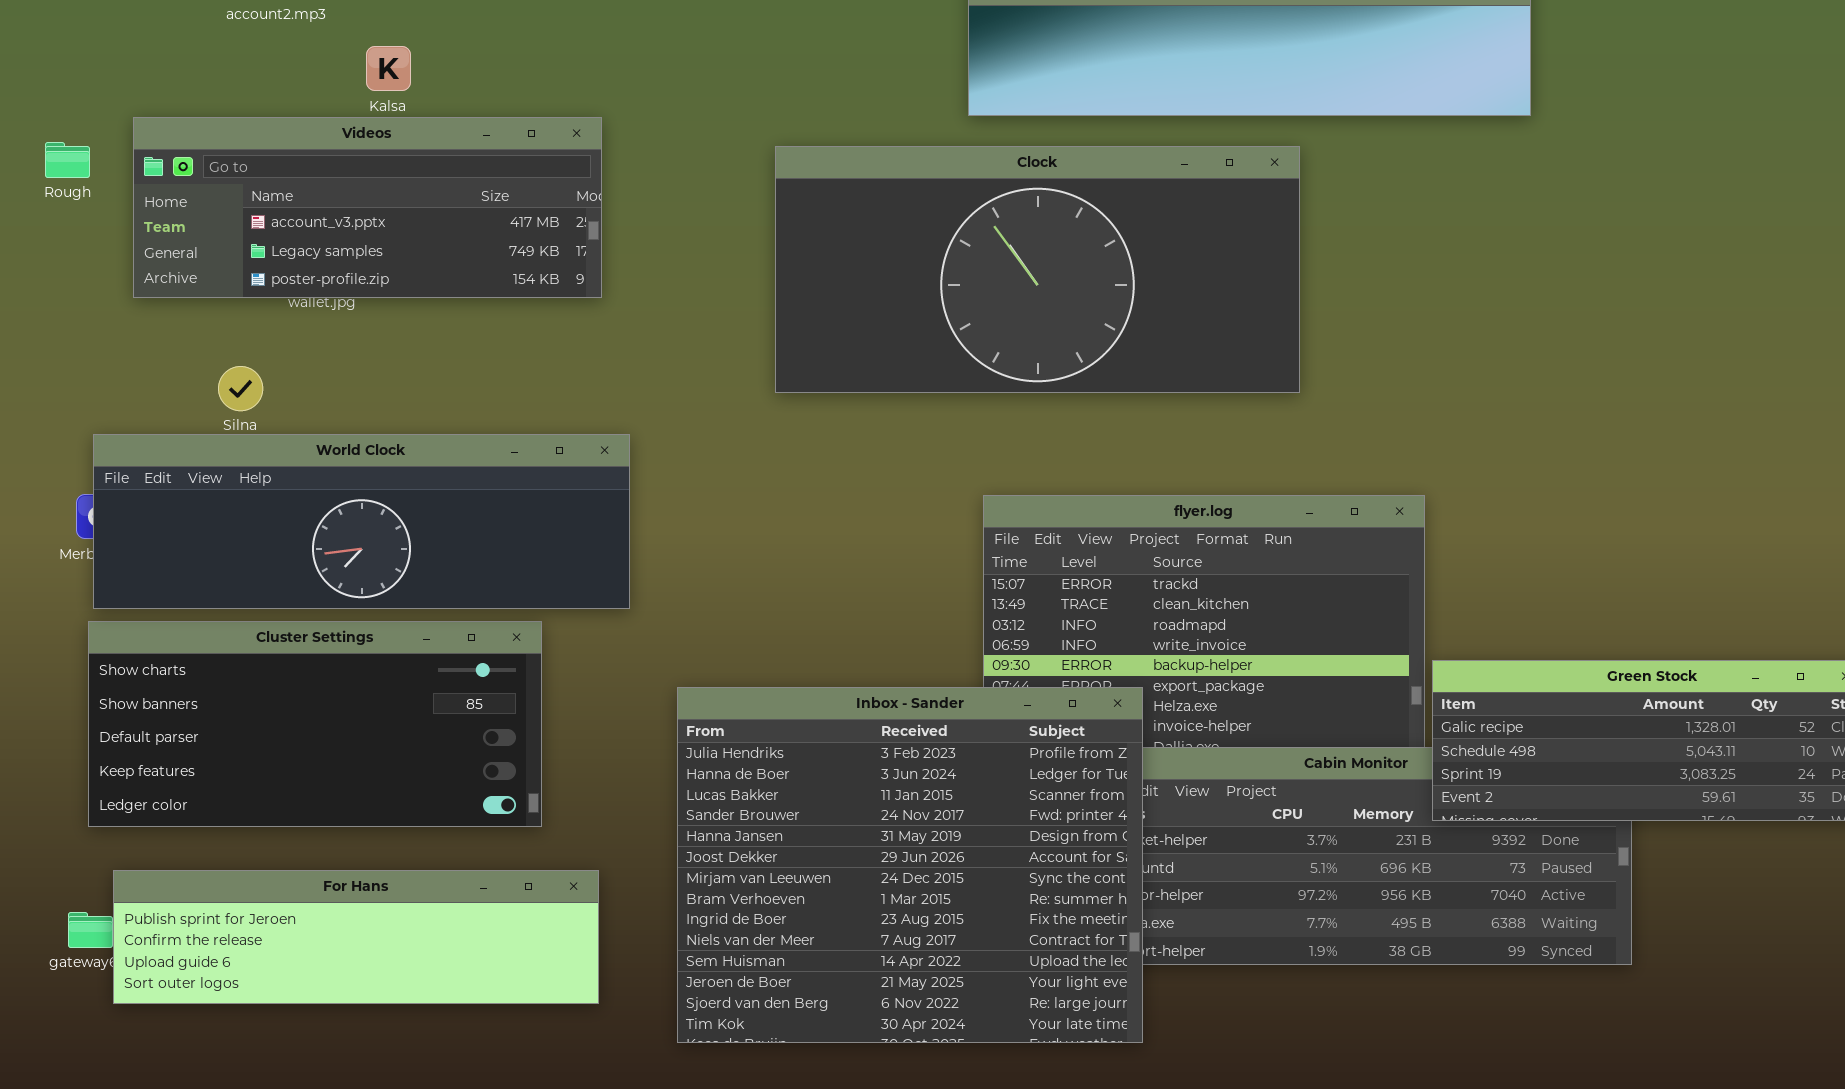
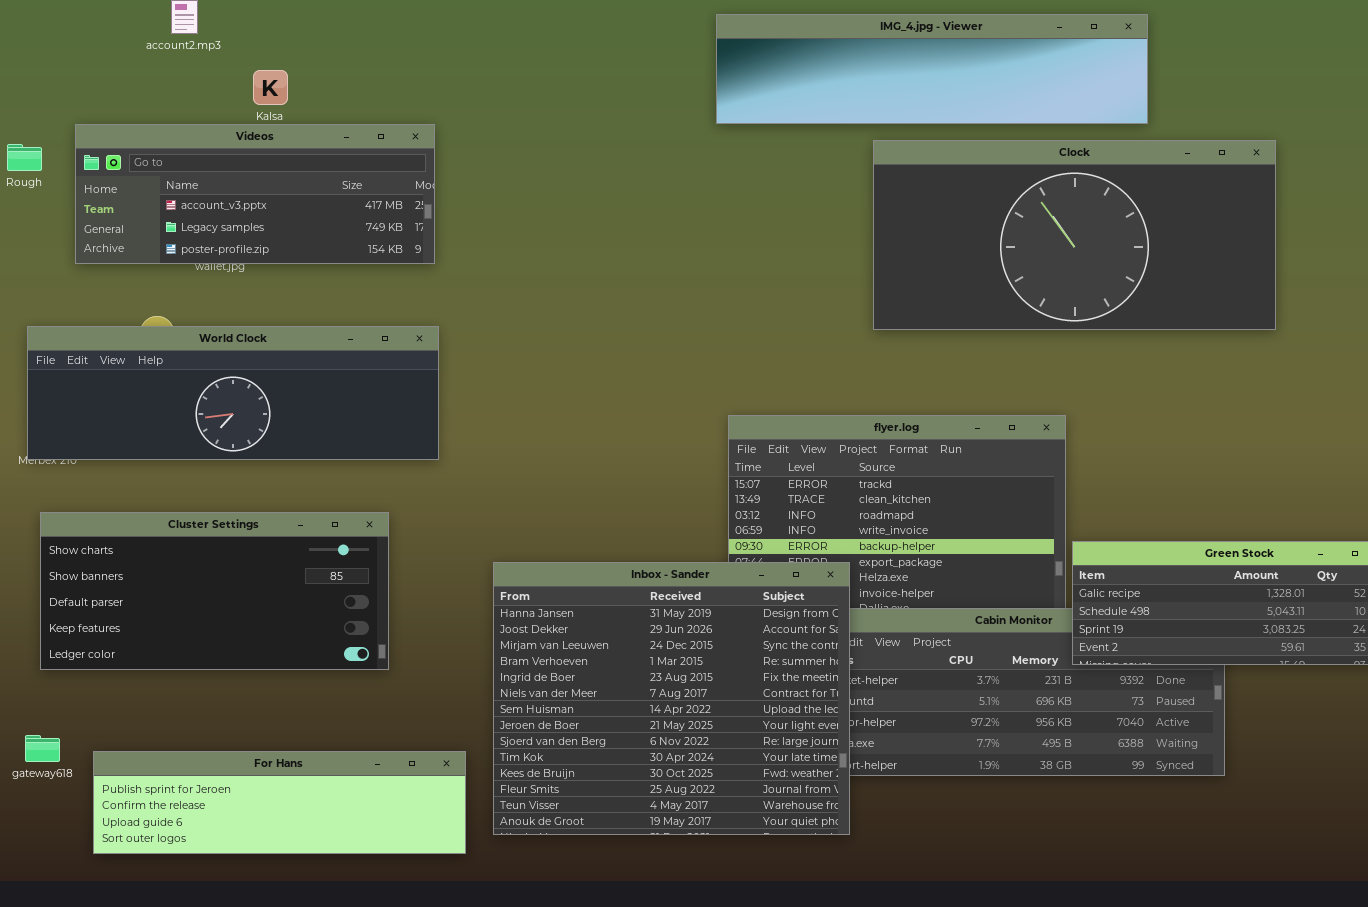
Clock: [775,146,1300,393] -> [873,140,1276,330], moved
World Clock: [93,434,630,609] -> [27,326,439,460], moved
Inbox - Sander: [677,687,1143,1043] -> [493,562,850,835], scrolled down 4 rows
For Hans: [113,870,599,1004] -> [93,751,466,854], moved

